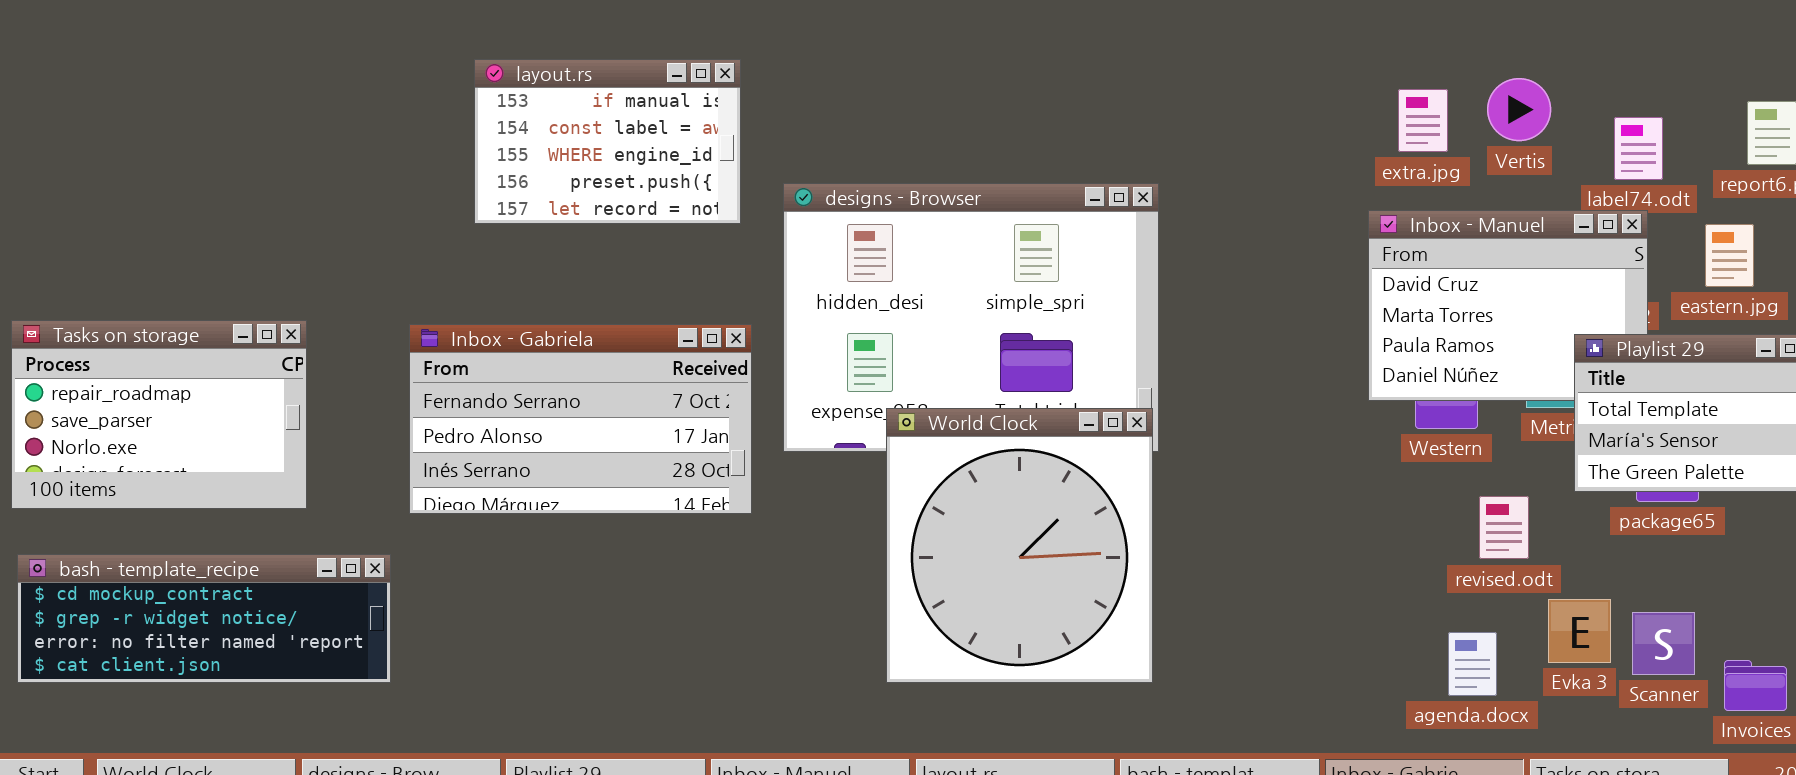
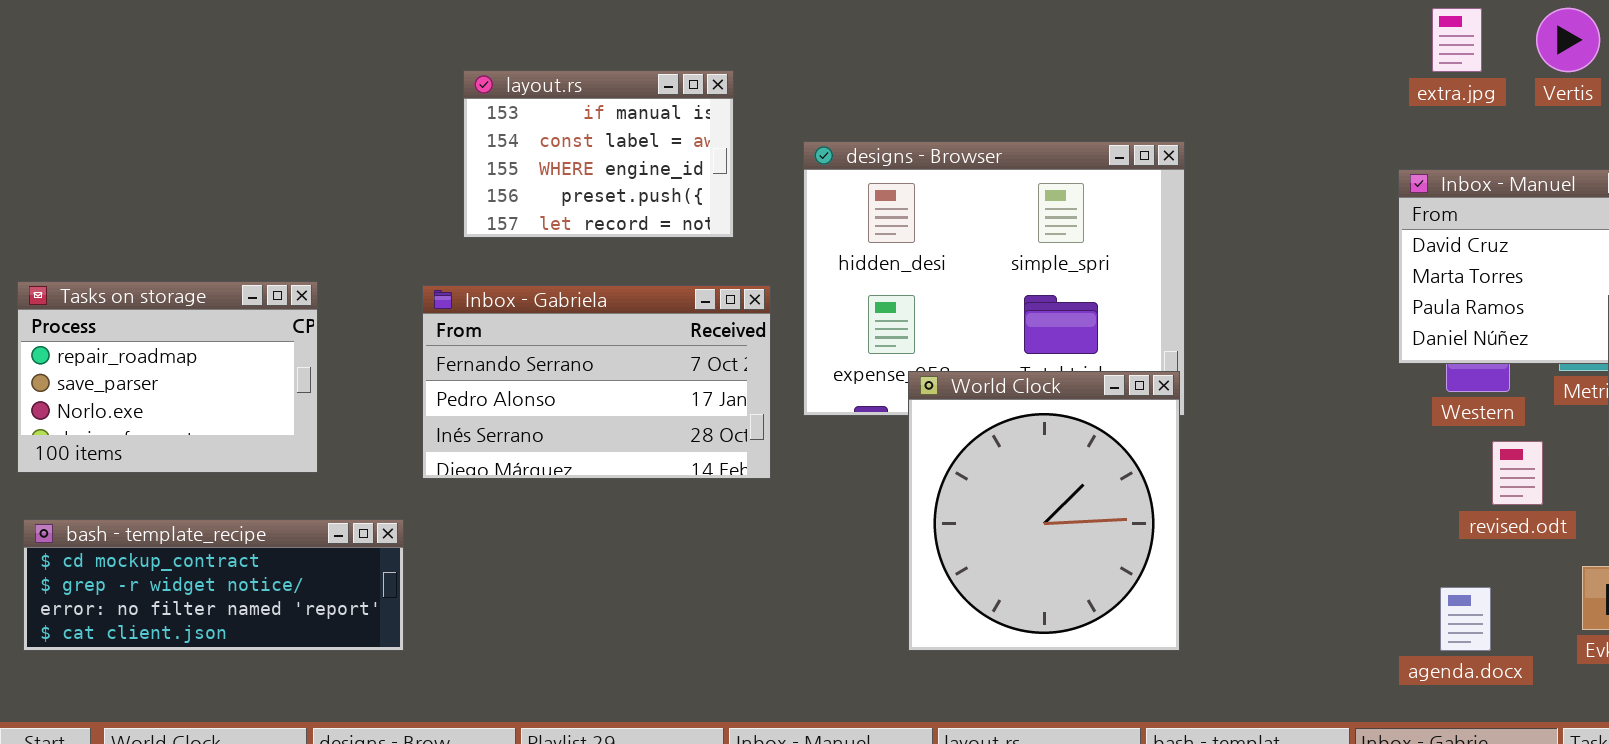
layout.rs: [474,59,741,224] -> [463,70,734,238], moved
Vertis: [1487,78,1551,141] -> [1536,8,1600,72], moved
extra.jpg: [1398,89,1448,152] -> [1432,8,1482,72], moved
revised.odt: [1479,496,1529,559] -> [1492,441,1543,505], moved
agenda.docx: [1448,632,1497,696] -> [1440,587,1491,651], moved

